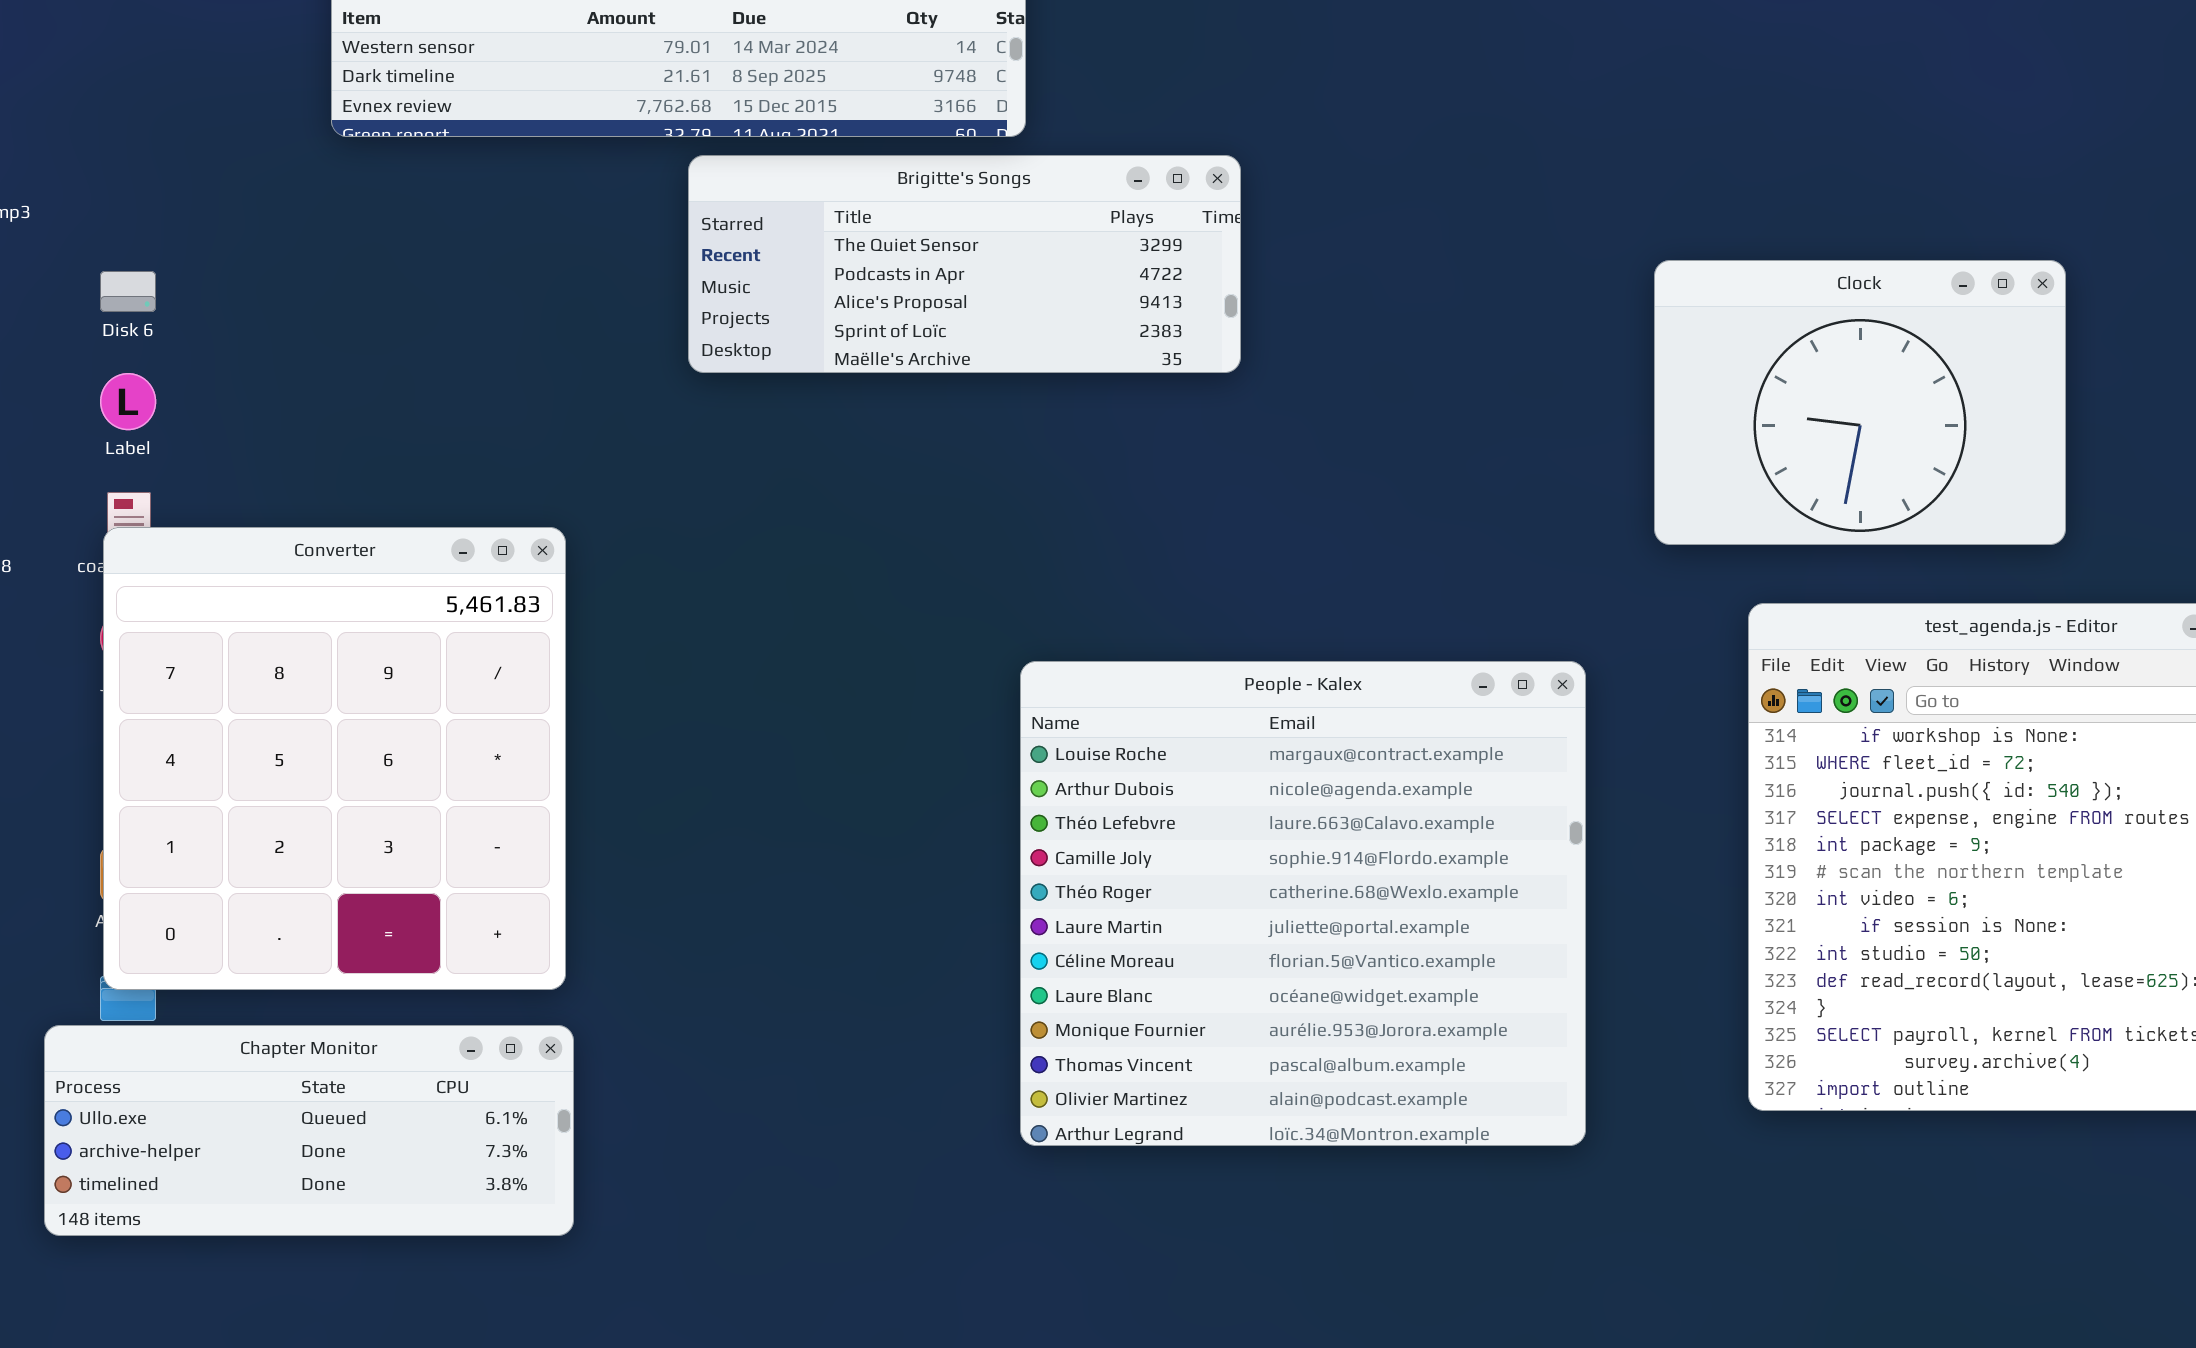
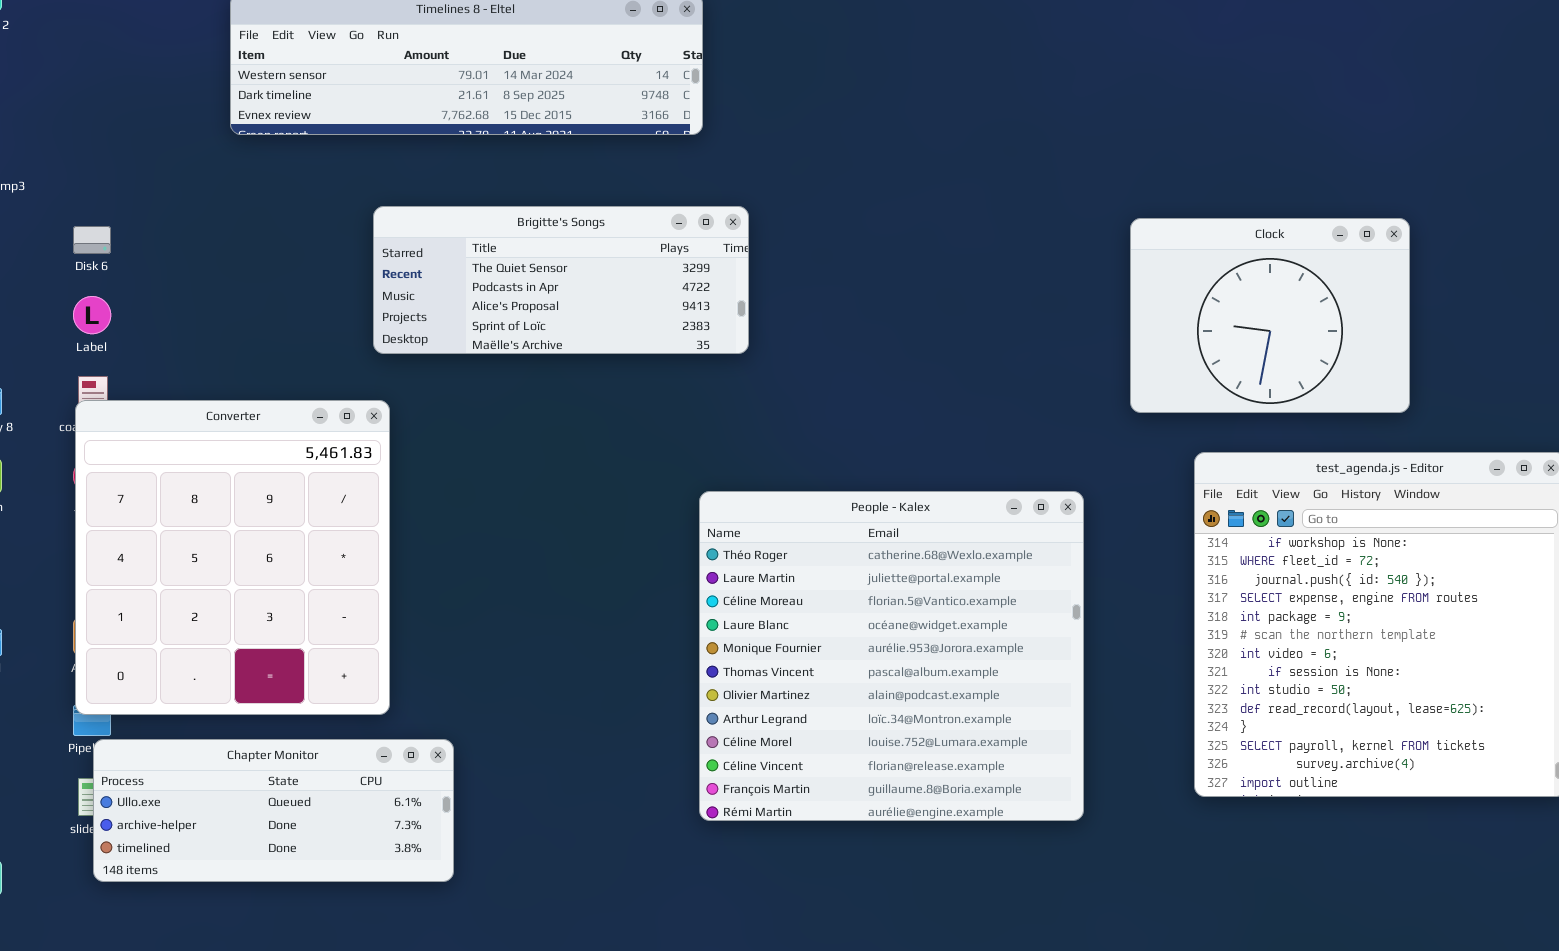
Brigitte's Songs: [688,155,1241,373] -> [373,206,749,354], moved
People - Kalex: [1020,661,1586,1146] -> [699,491,1084,821], scrolled down 4 rows
Chapter Monitor: [44,1025,574,1236] -> [93,739,454,882], moved

